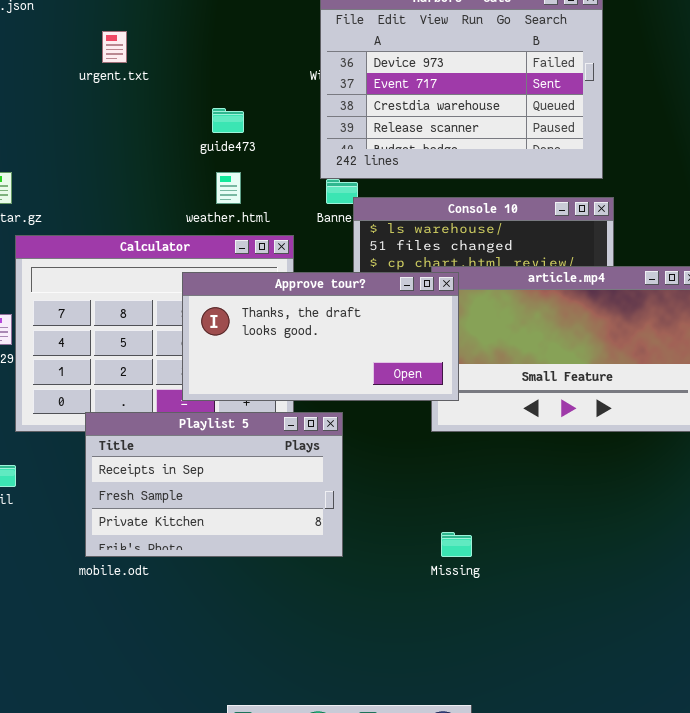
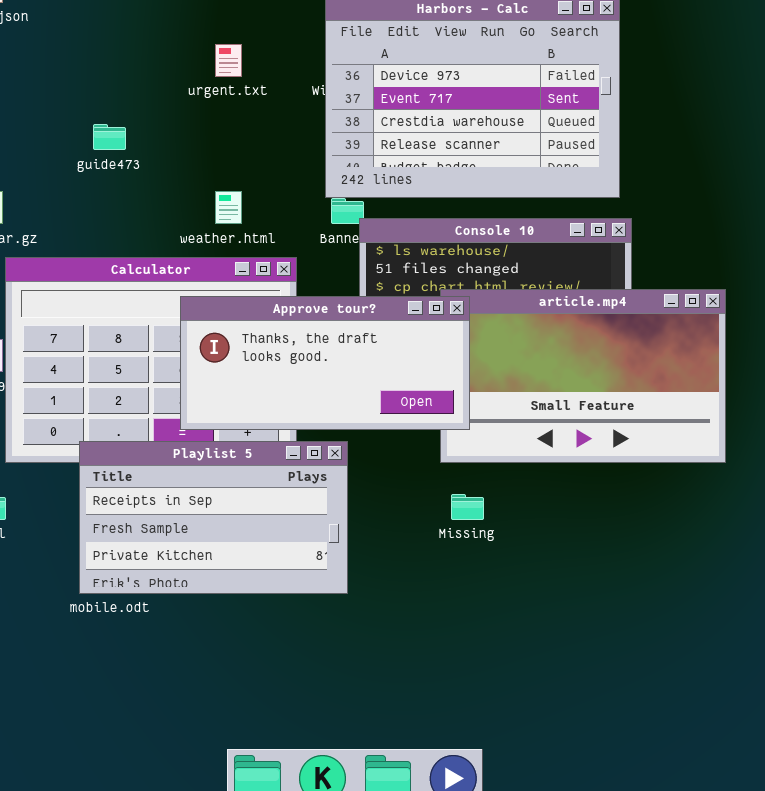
urgent.txt: [102,31,127,63] -> [215,44,242,77], moved
guide473: [212,108,244,133] -> [93,124,126,150], moved
Missing: [441,532,472,557] -> [451,494,484,520], moved

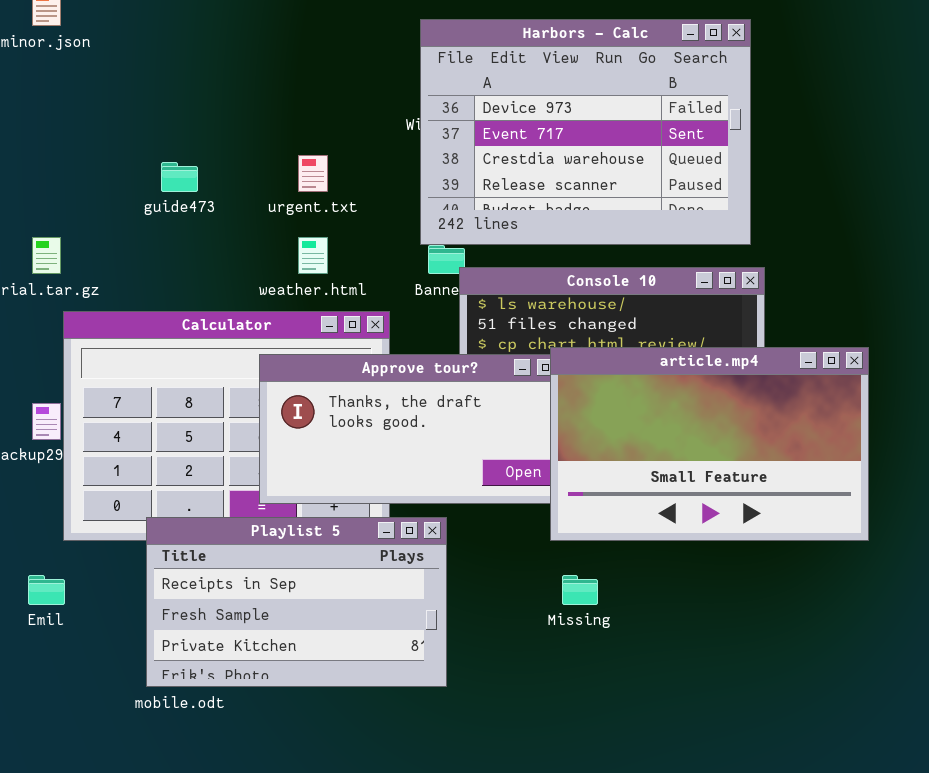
urgent.txt: [215,44,242,77] -> [298,155,328,192], moved
article.mp4: [440,289,726,463] -> [550,347,869,541], raised

